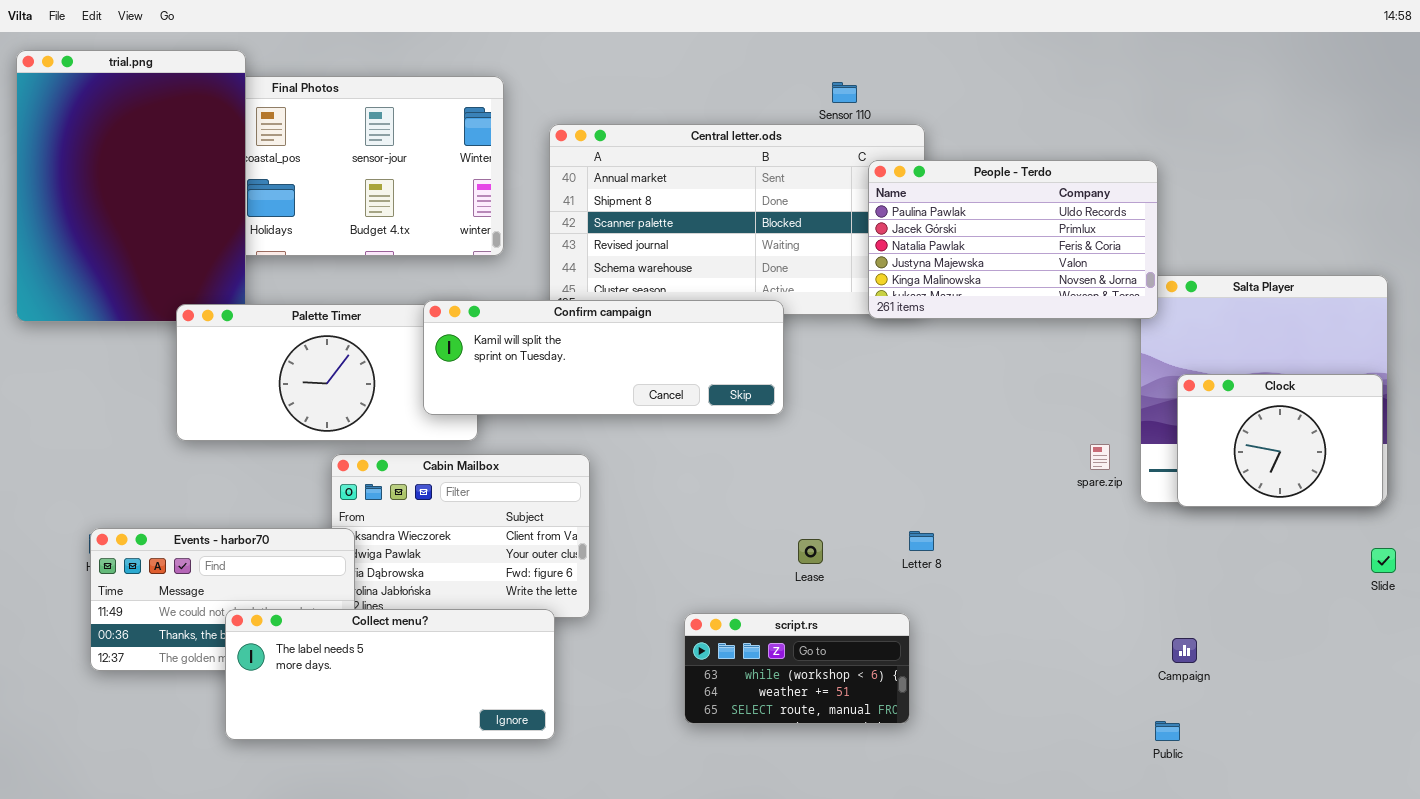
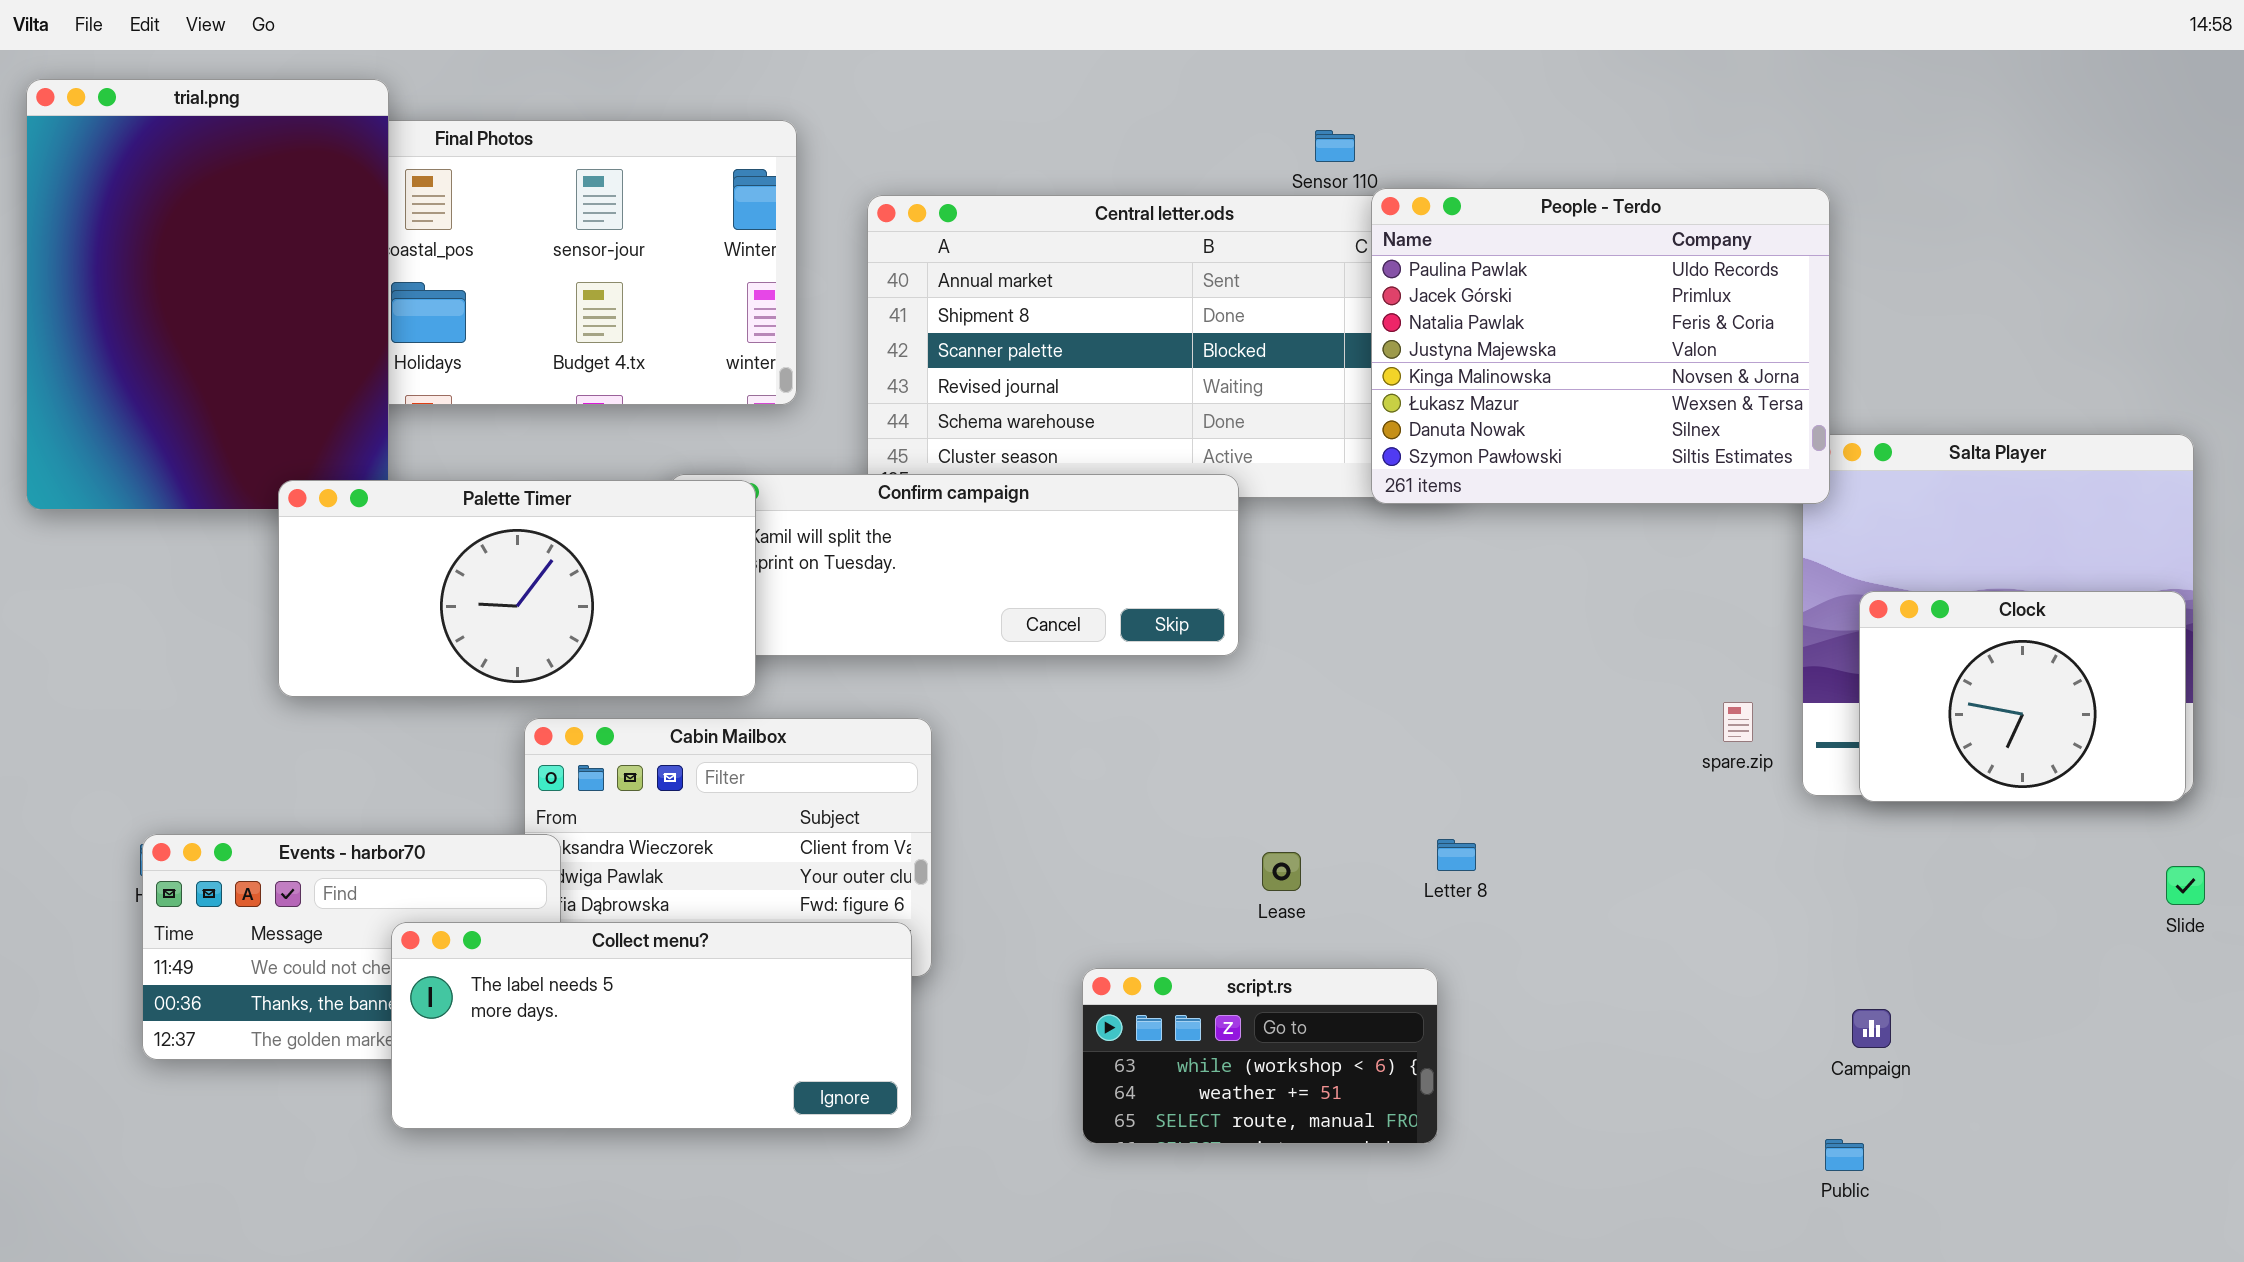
People - Terdo: [868,160,1158,319] -> [1371,188,1830,504], resized
Palette Timer: [176,304,478,441] -> [278,480,756,697], raised
Collect menu?: [225,609,555,740] -> [391,922,912,1129], moved

